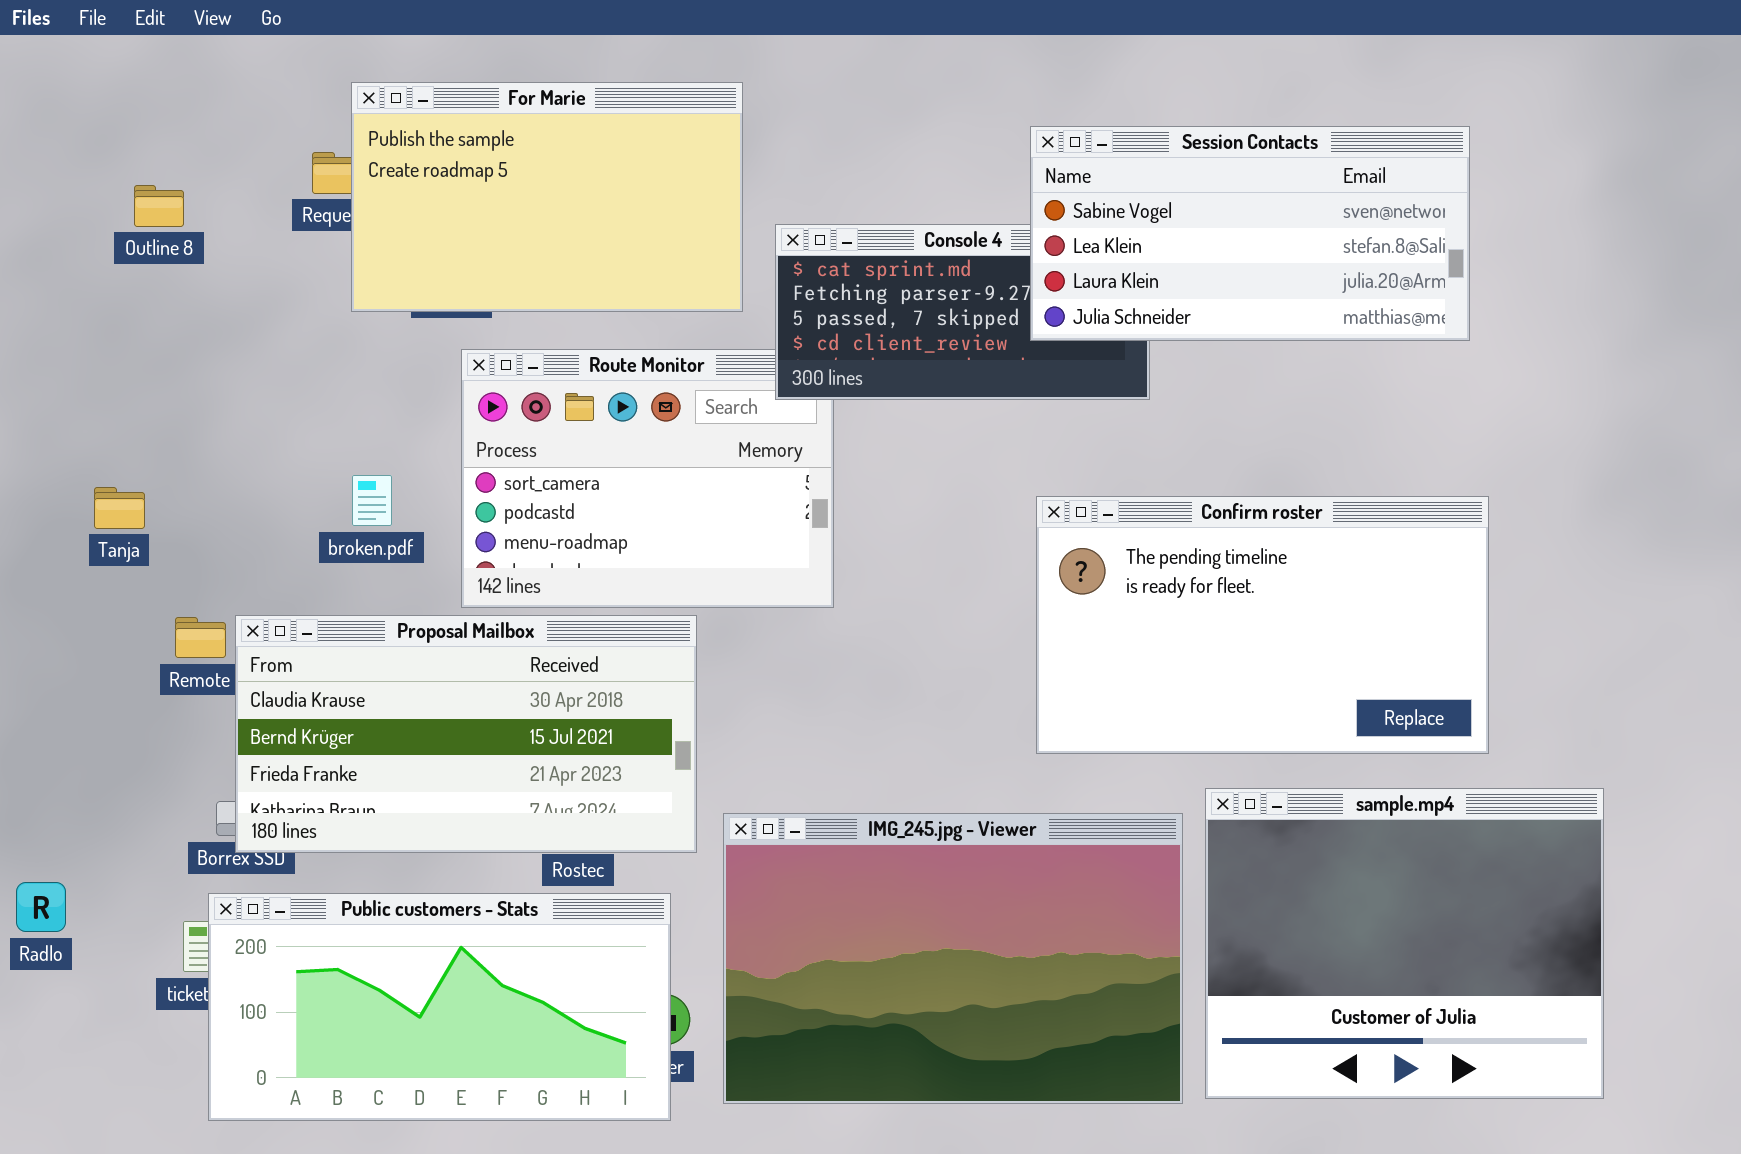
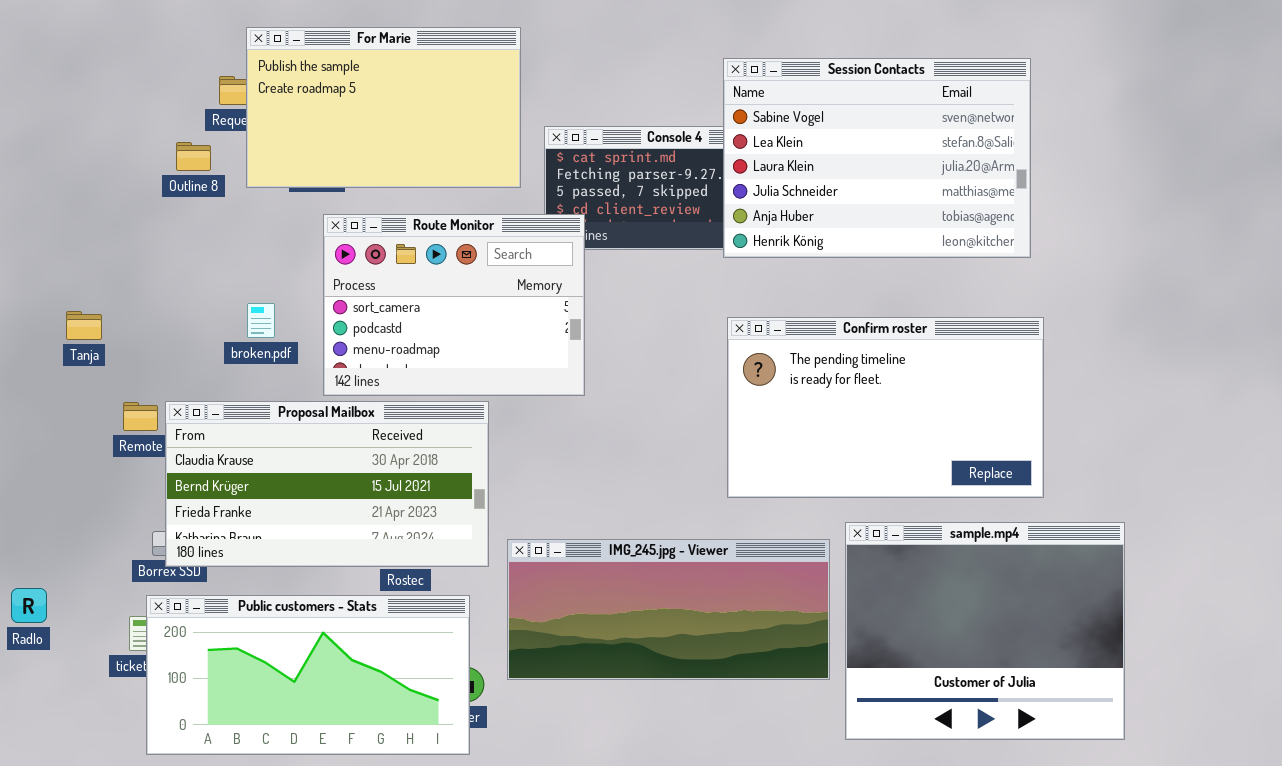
Session Contacts: [1030,126,1470,341] -> [723,58,1031,258], resized
Outline 8: [134,185,184,227] -> [176,142,211,171], moved
Route Monitor: [461,349,834,608] -> [323,214,585,396], raised
IMG_245.jpg - Viewer: [723,813,1183,1104] -> [507,539,830,680], resized

